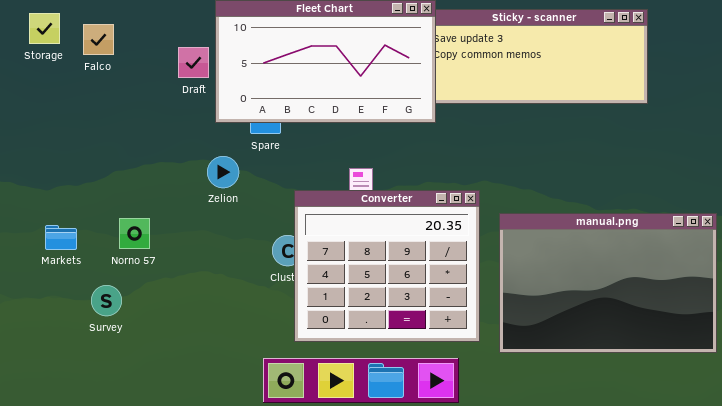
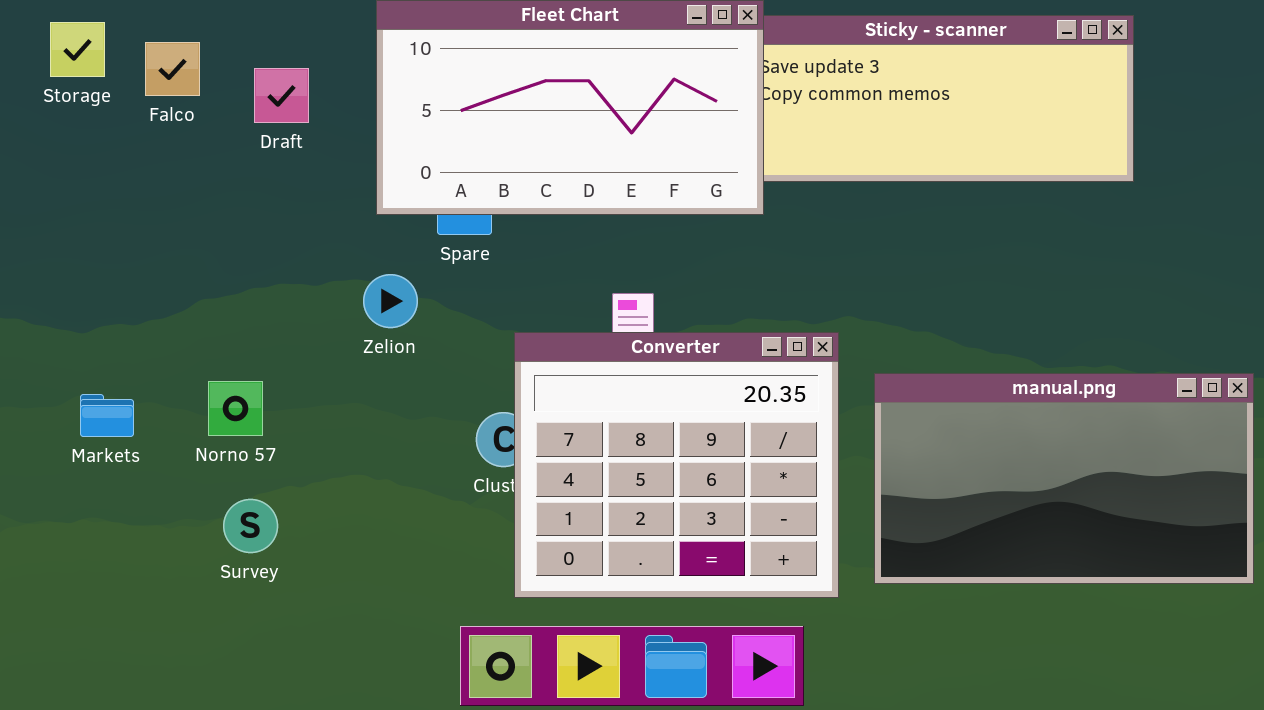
Draft: [178,47,209,78] -> [254,68,309,123], moved
manual.png: [499,213,717,353] -> [874,373,1254,584], resized
Survey: [91,285,122,316] -> [223,499,278,553], moved

